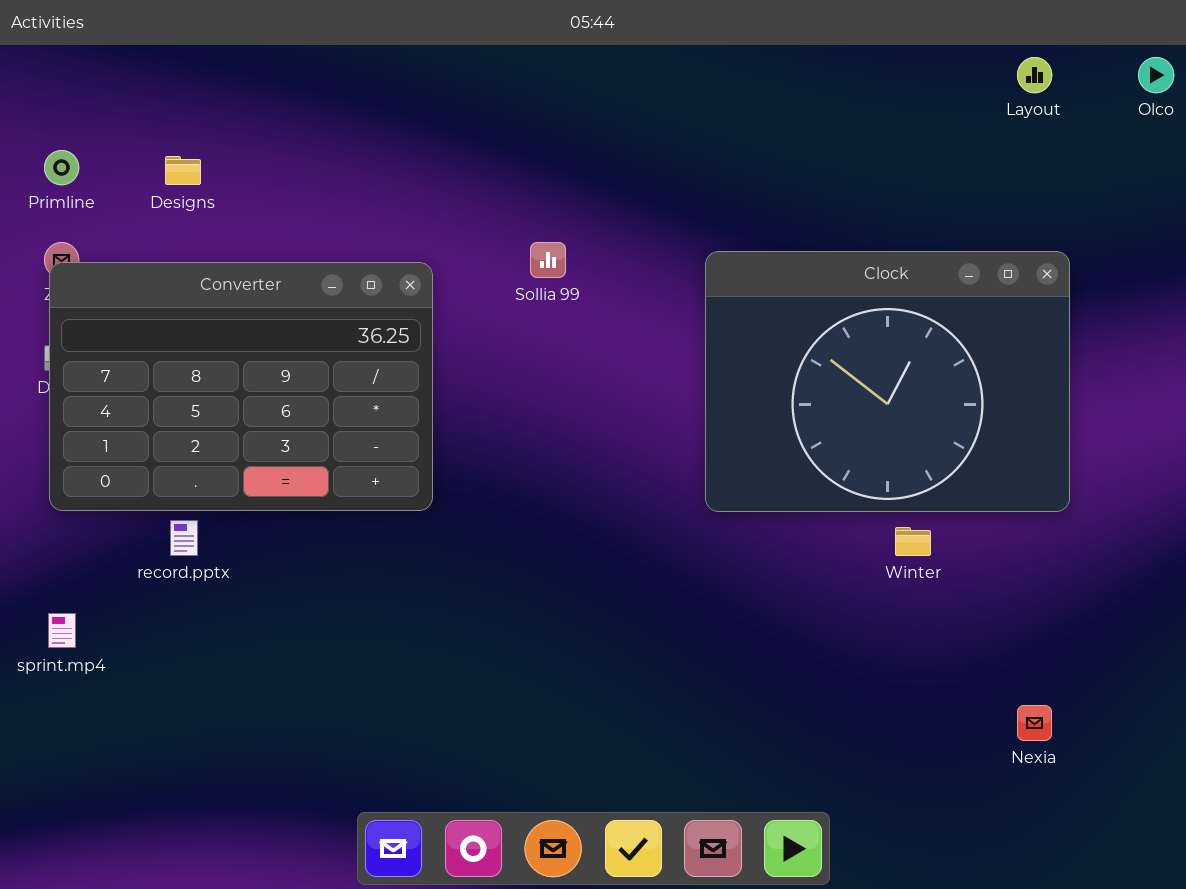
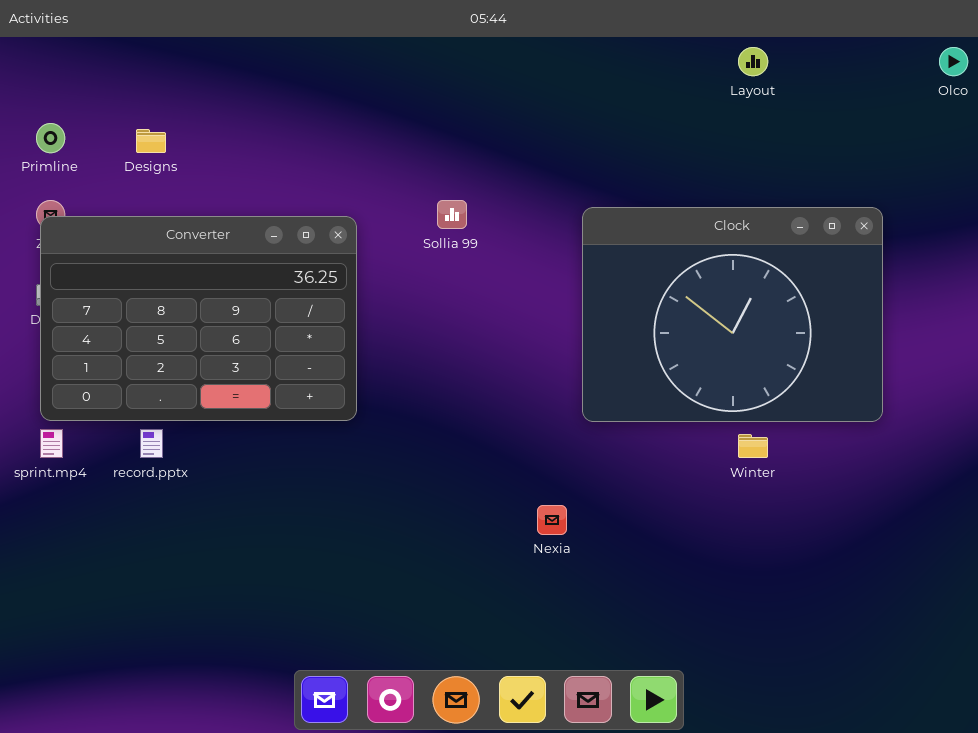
Layout: [1017,57,1052,93] -> [738,47,768,76], moved
sprint.mp4: [48,613,76,648] -> [40,429,63,458], moved
Nexia: [1017,705,1052,741] -> [537,505,567,535], moved

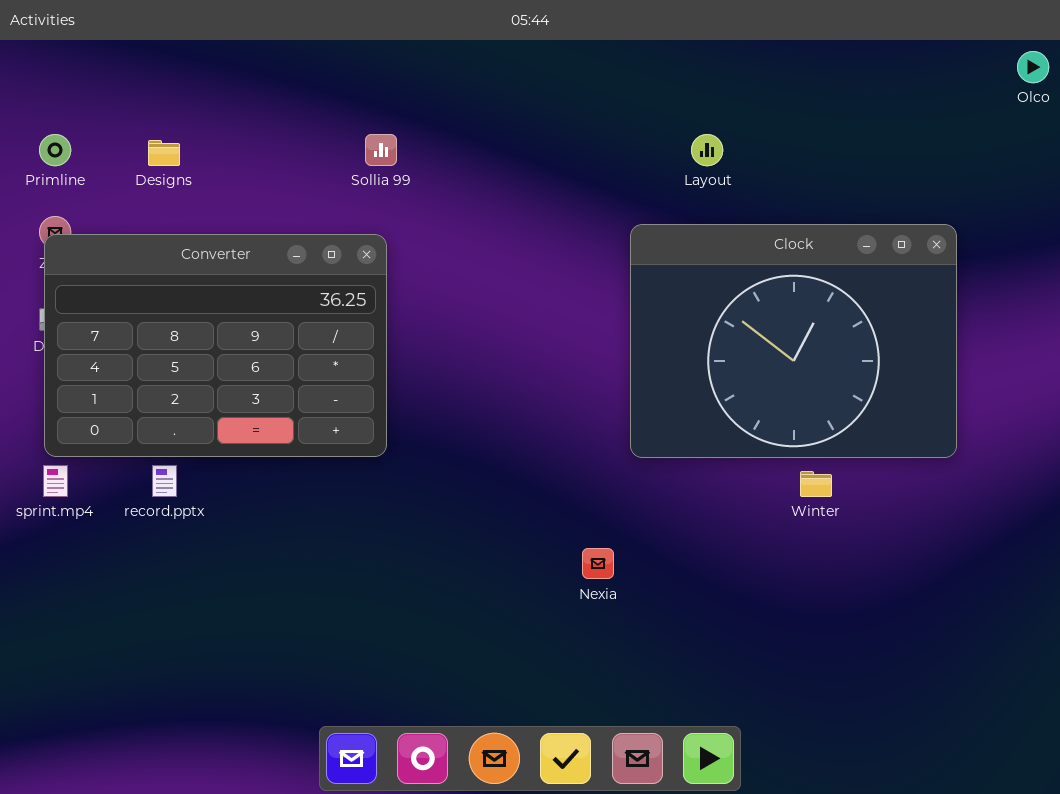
Layout: [738,47,768,76] -> [691,134,723,166], moved
Sollia 99: [437,200,467,229] -> [365,134,397,166], moved

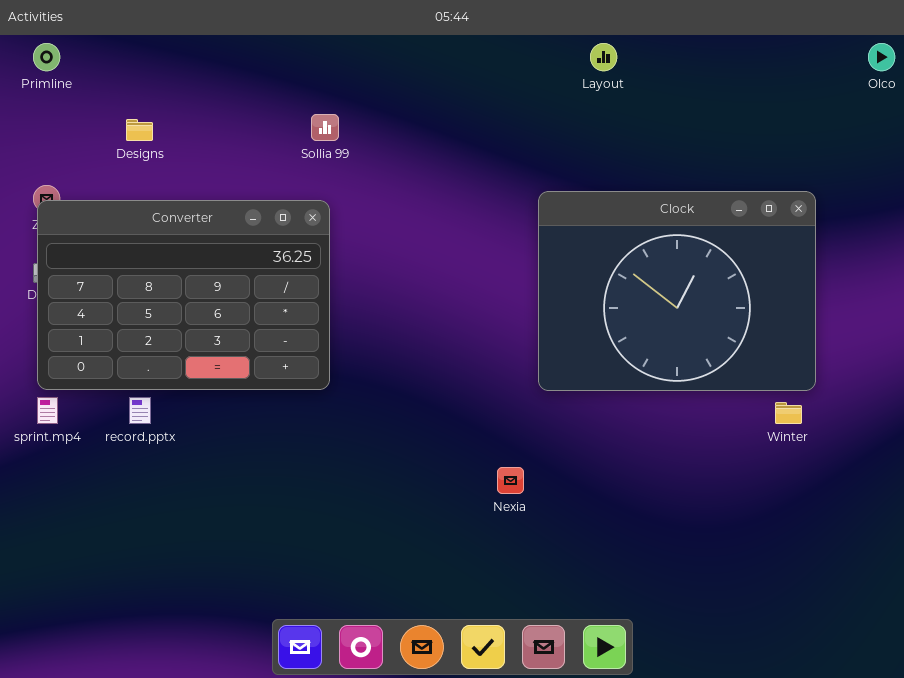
Primline: [39,134,71,166] -> [33,43,60,71], moved
Layout: [691,134,723,166] -> [590,43,617,71], moved
Winter: [800,471,832,497] -> [775,402,802,424], moved

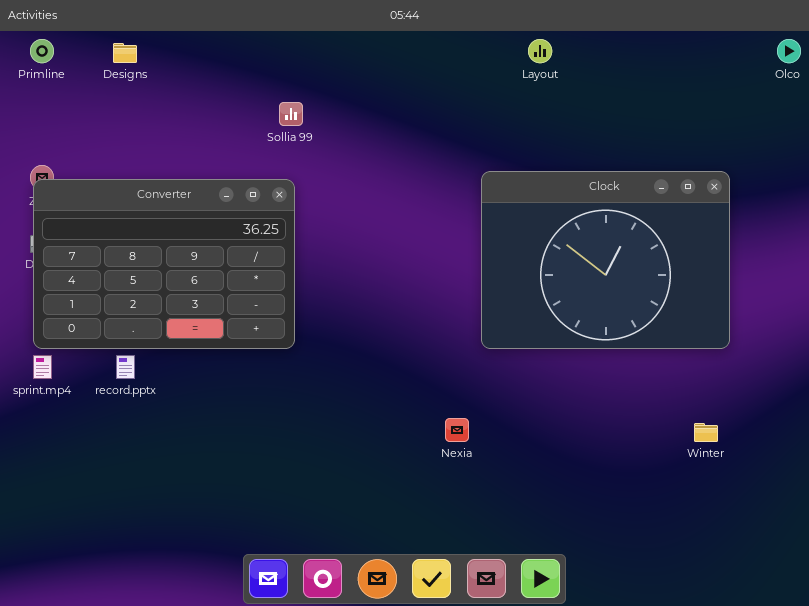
Designs: [126,119,153,141] -> [113,43,137,63], moved
Winter: [775,402,802,424] -> [694,423,718,442], moved

